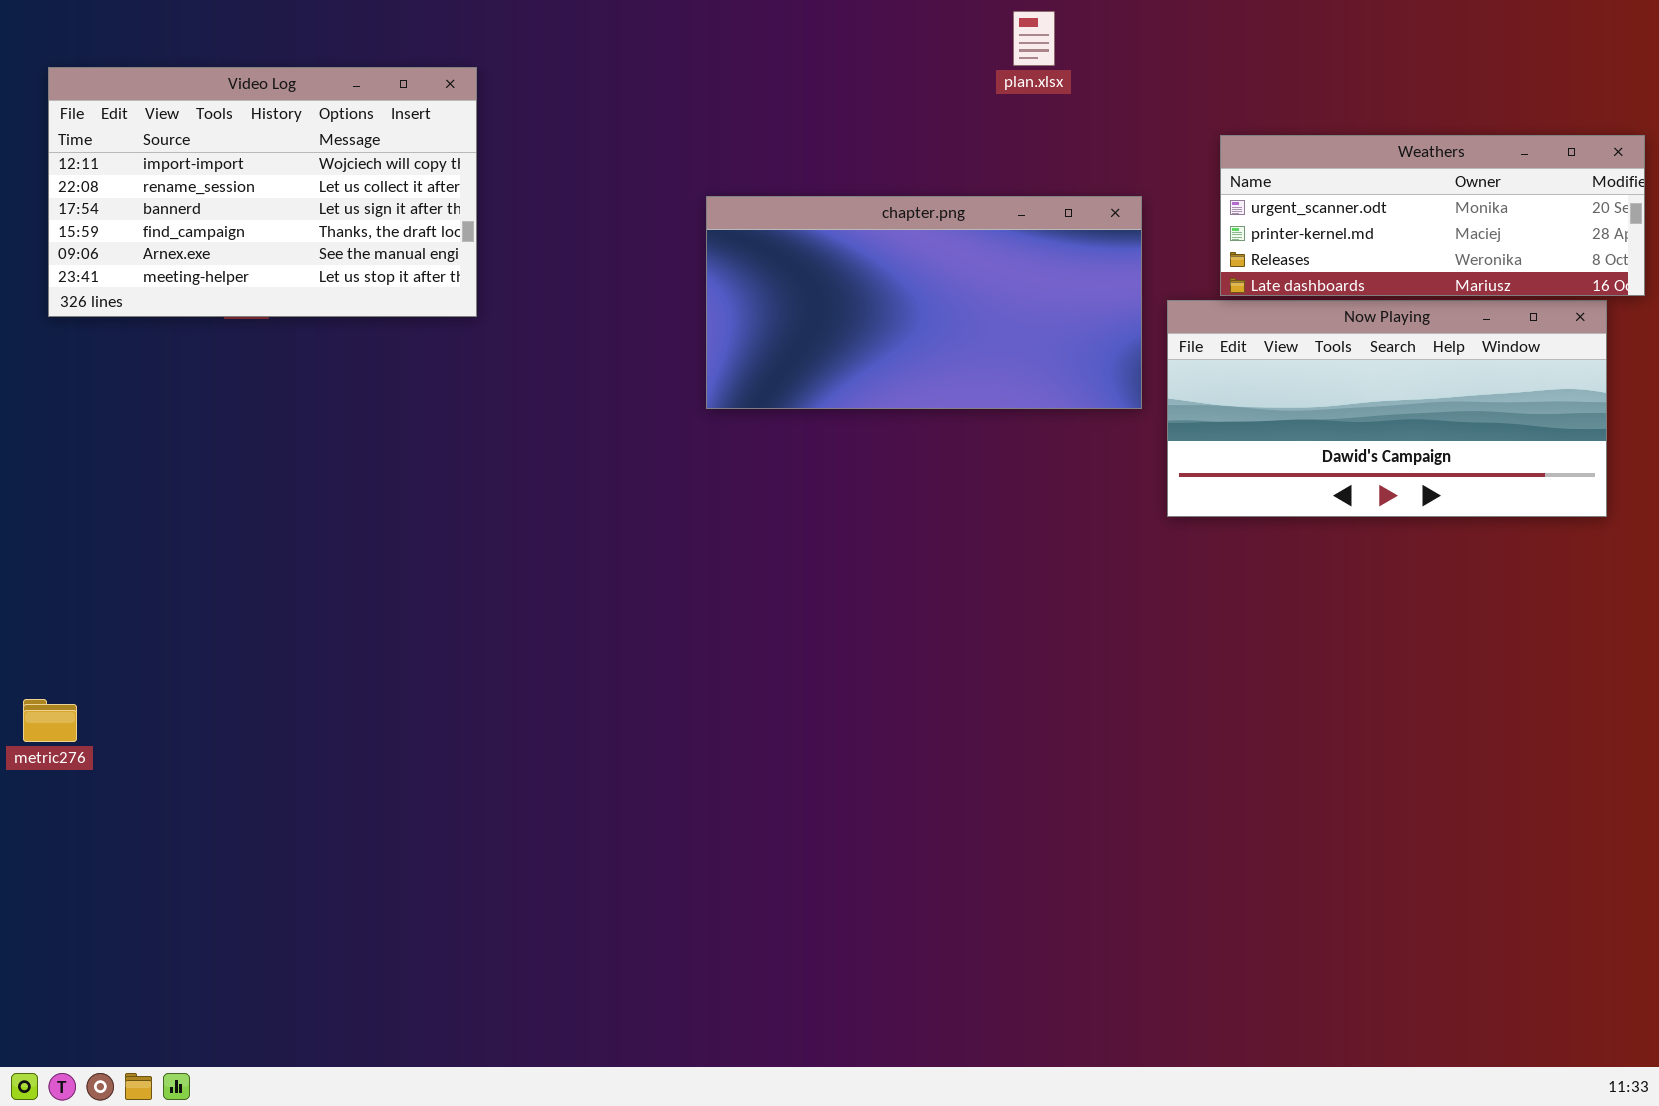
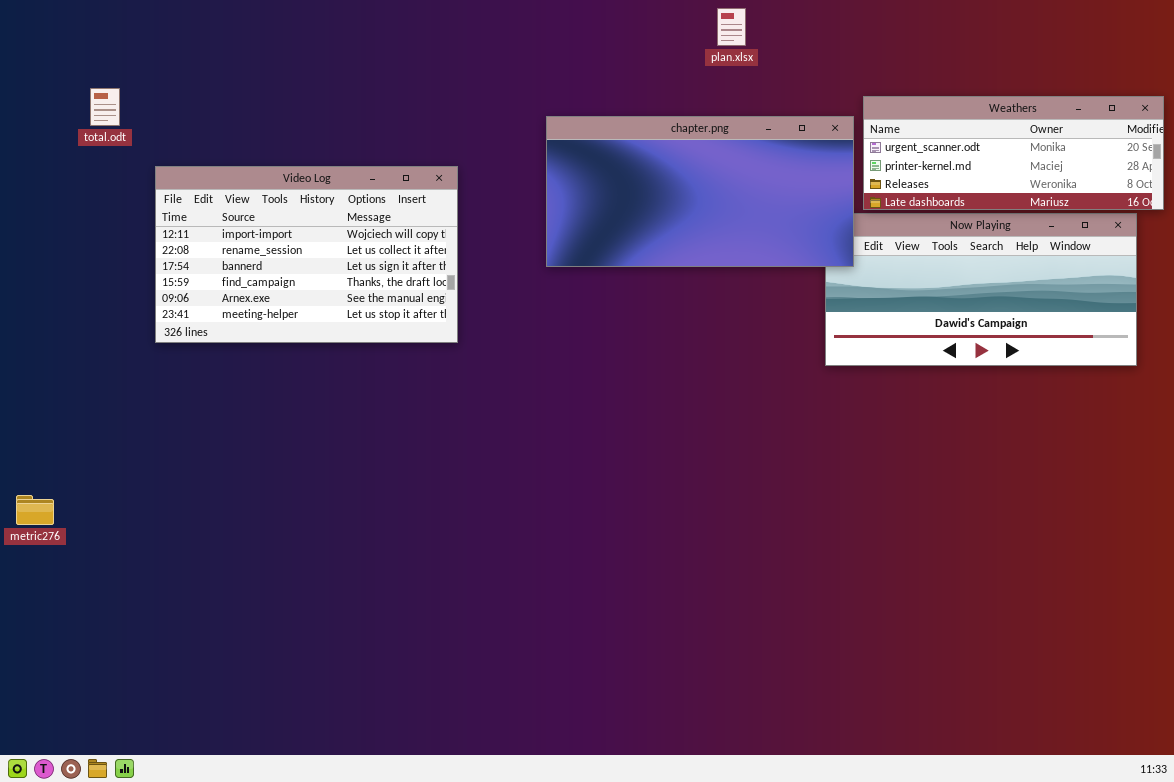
Video Log: [48,67,477,317] -> [155,166,458,343], moved
chapter.png: [706,196,1142,409] -> [546,116,854,267], moved

